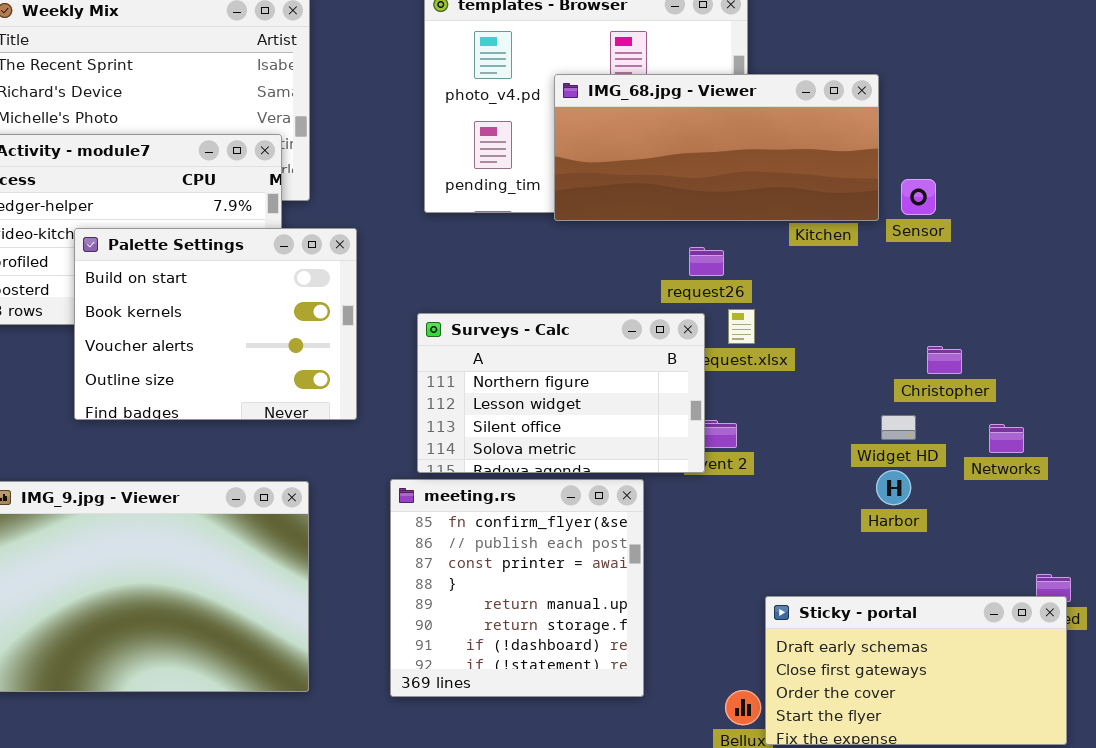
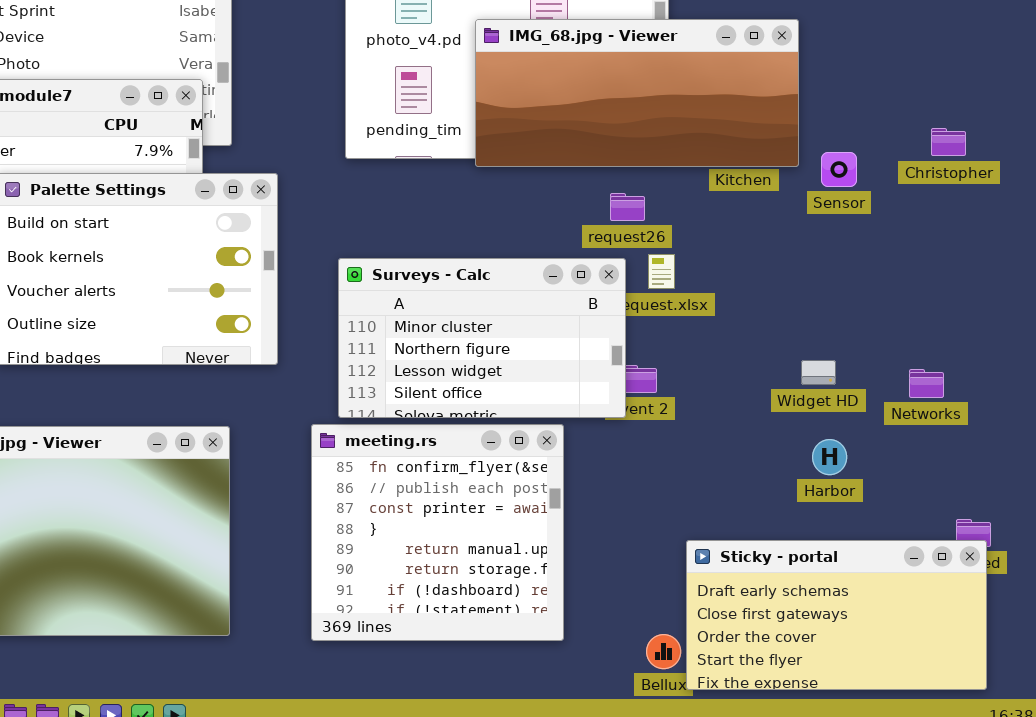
Sensor: [901,179,936,215] -> [821,152,857,187], moved
Surveys - Calc: [417,313,705,473] -> [338,258,626,418], scrolled up 1 row
Christopher: [927,346,962,374] -> [931,128,966,156], moved
Harbor: [876,470,911,505] -> [812,439,847,475], moved

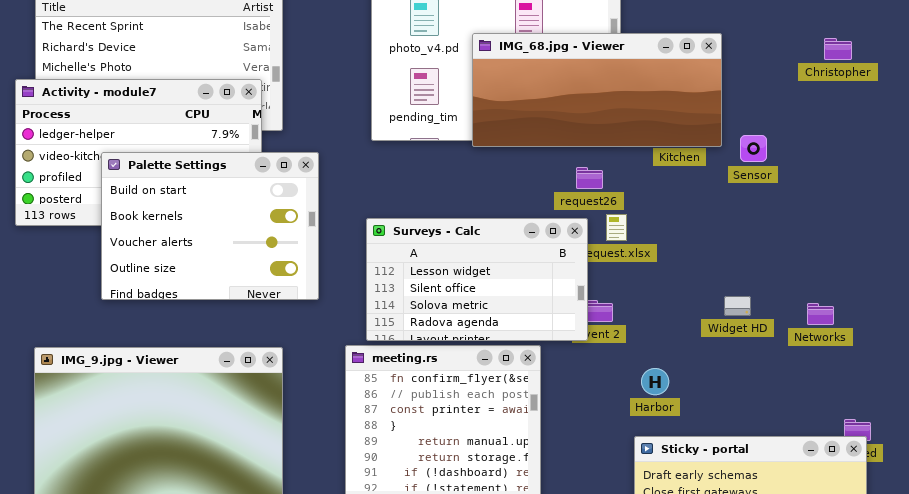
Christopher: [931,128,966,156] -> [824,38,852,60], moved
Surveys - Calc: [338,258,626,418] -> [366,218,588,341], scrolled down 2 rows
Harbor: [812,439,847,475] -> [641,368,669,395], moved

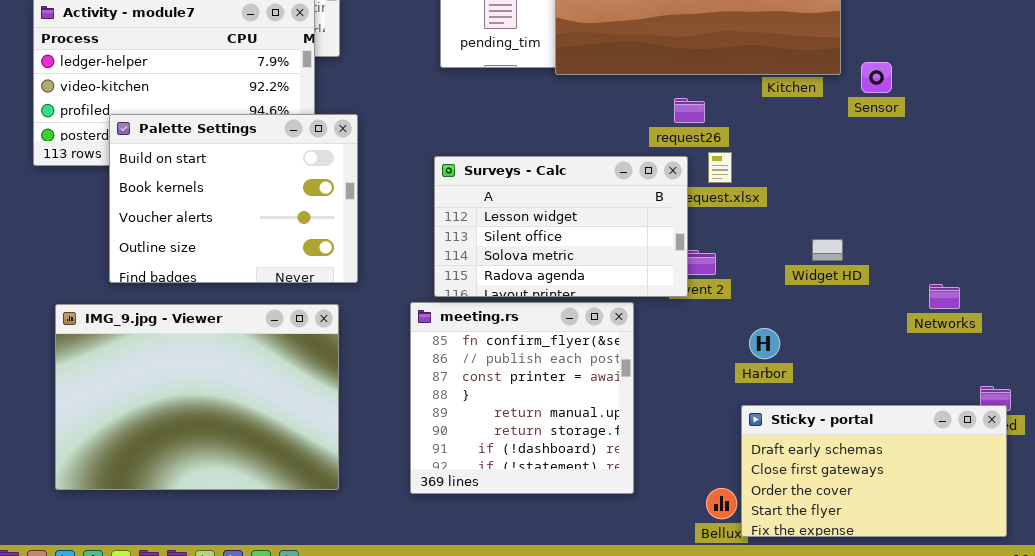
Palette Settings: [101,152,319,300] -> [109,114,358,283], moved
Widget HD: [724,296,751,316] -> [812,239,843,261], moved
Networks: [807,303,834,325] -> [929,284,960,309], moved

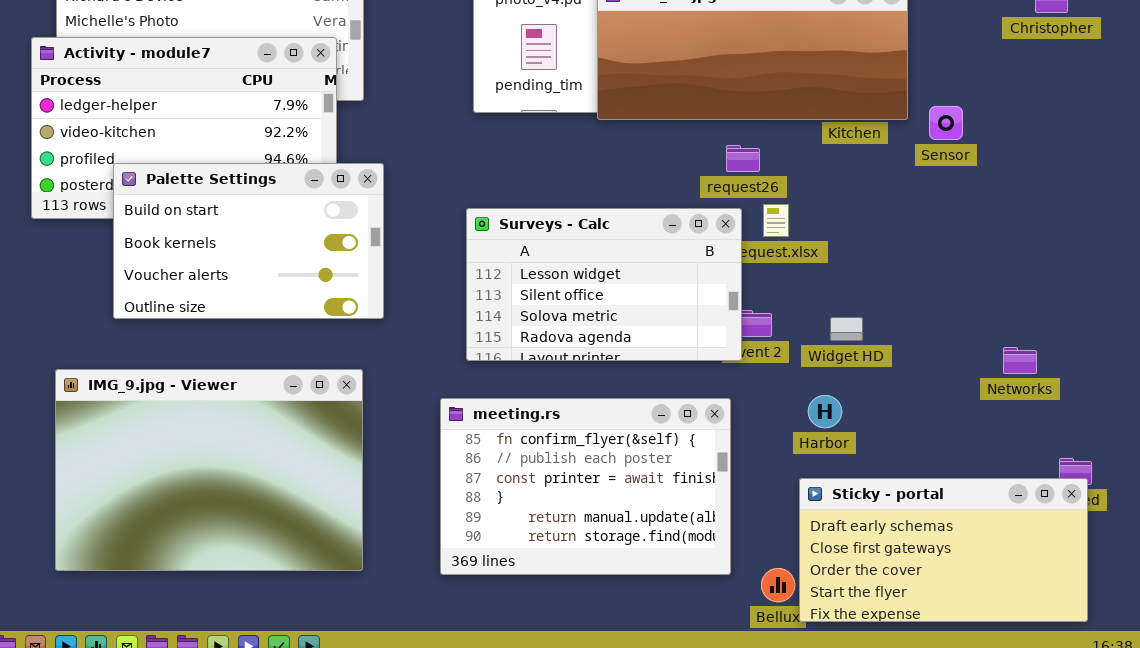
Palette Settings: [109,114,358,283] -> [113,163,384,319], resized
Widget HD: [812,239,843,261] -> [830,317,863,341], moved
meeting.rs: [410,302,634,494] -> [440,398,731,575], resized

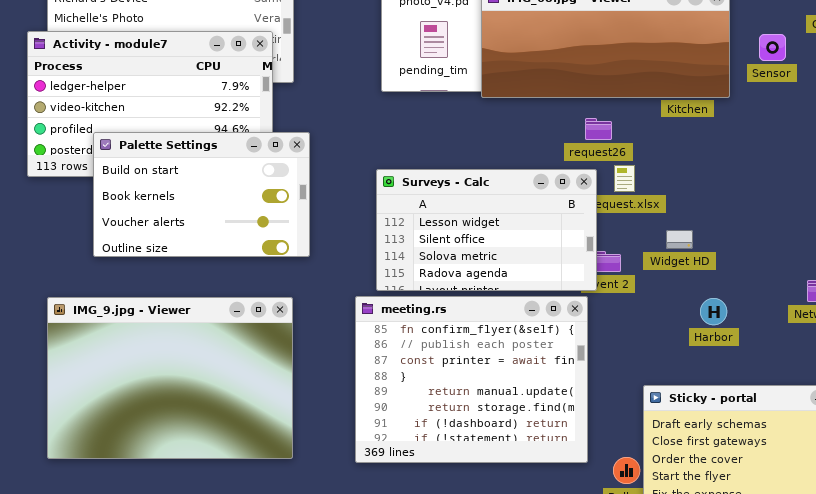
Sensor: [929,106,963,140] -> [759,34,786,61], moved
Widget HD: [830,317,863,341] -> [666,230,693,249], moved
Harbor: [808,395,842,428] -> [700,298,727,325], moved
meeting.rs: [440,398,731,575] -> [355,296,588,463], resized

